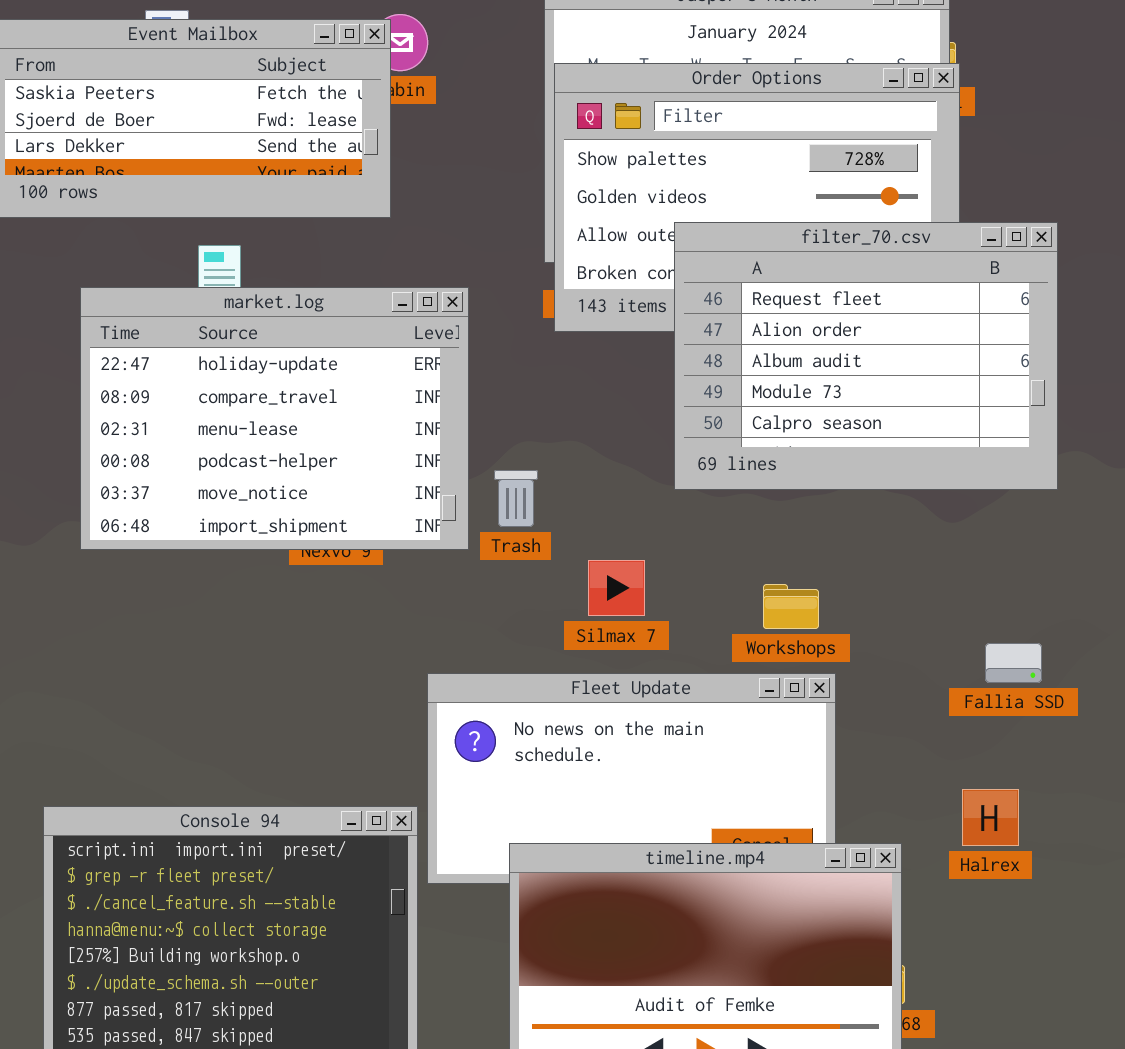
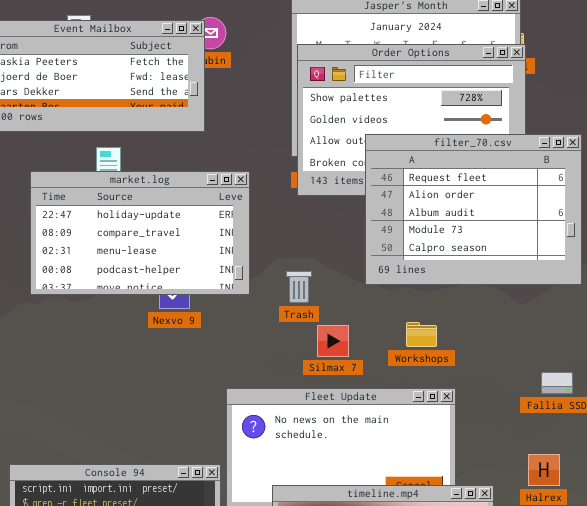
market.log: [80,287,469,550] -> [30,171,250,295], resized
Trash: [494,470,538,527] -> [286,271,312,303], moved
Workshops: [763,584,819,629] -> [406,322,437,347], moved

